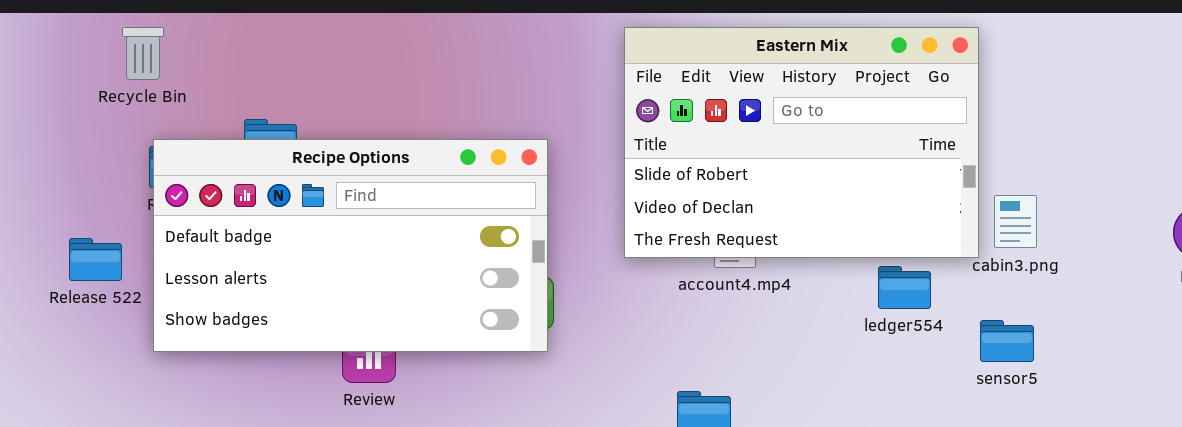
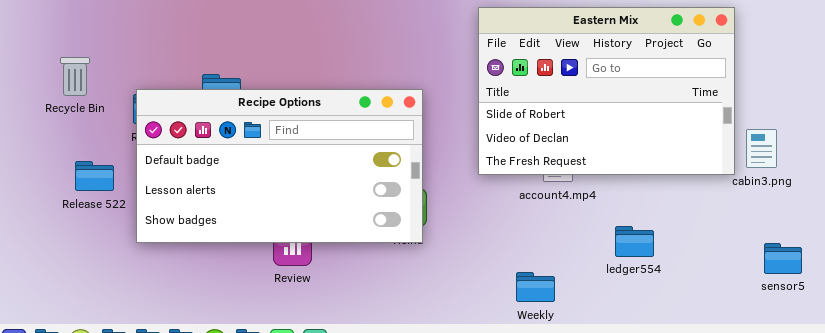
Recycle Bin: [122,27,164,80] -> [60,57,90,96], moved
ledger554: [878,266,931,309] -> [615,226,654,257], moved
sensor5: [980,320,1034,362] -> [764,243,802,274], moved

